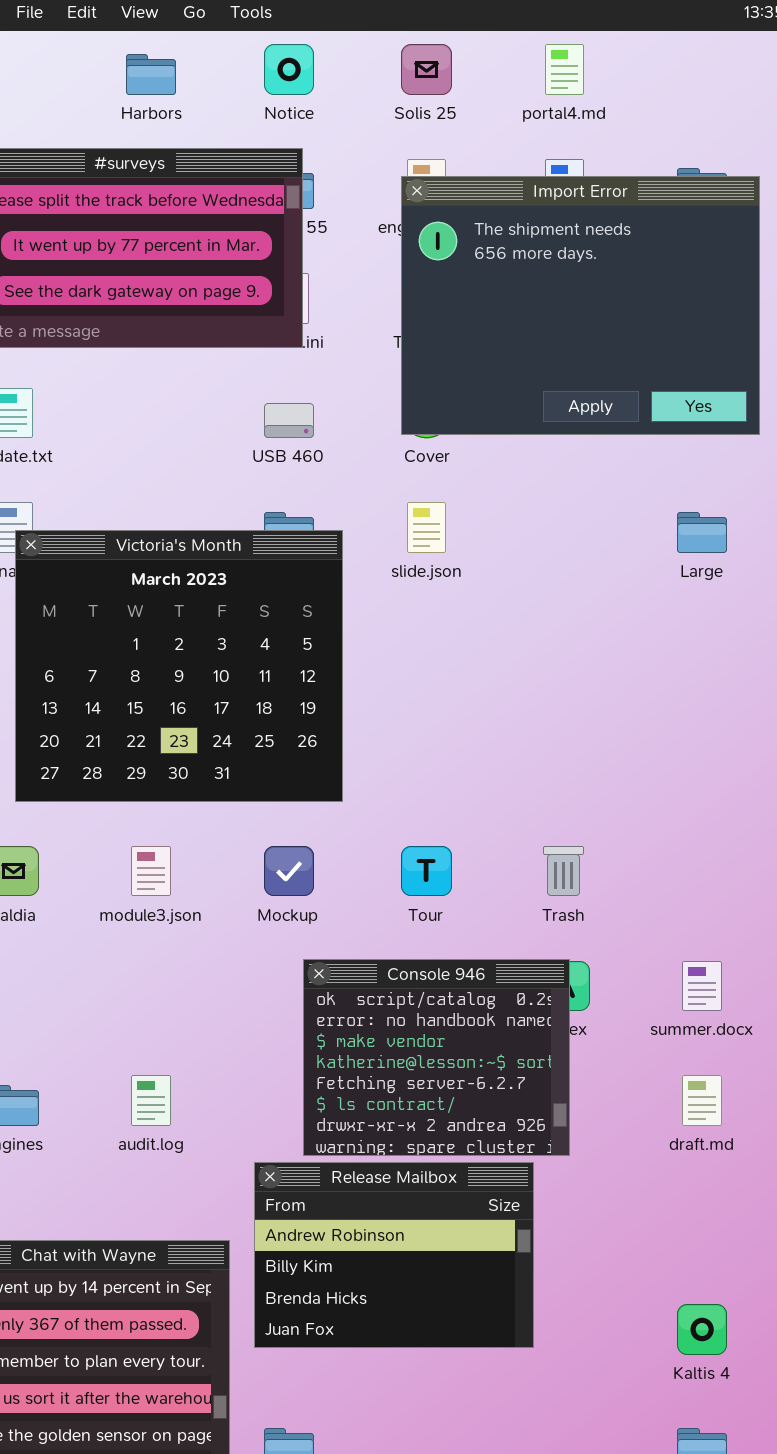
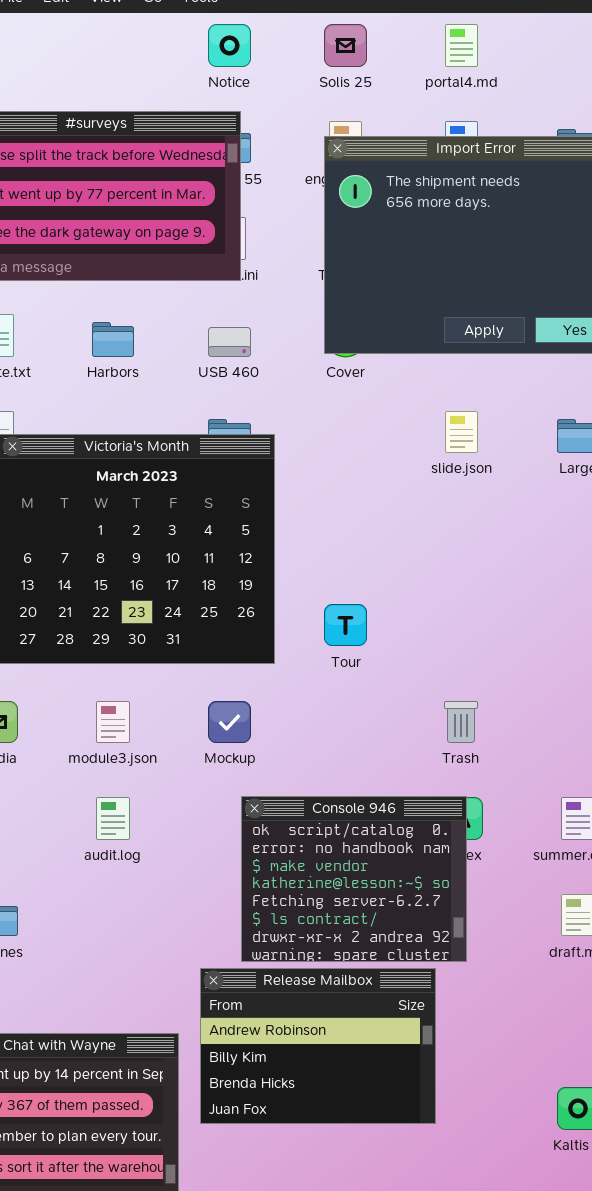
Harbors: [126,54,176,95] -> [92,322,134,357], moved
slide.json: [407,502,446,553] -> [445,411,478,453], moved
Tour: [401,846,452,896] -> [324,604,367,646], moved
audit.log: [131,1075,171,1126] -> [96,797,130,840], moved

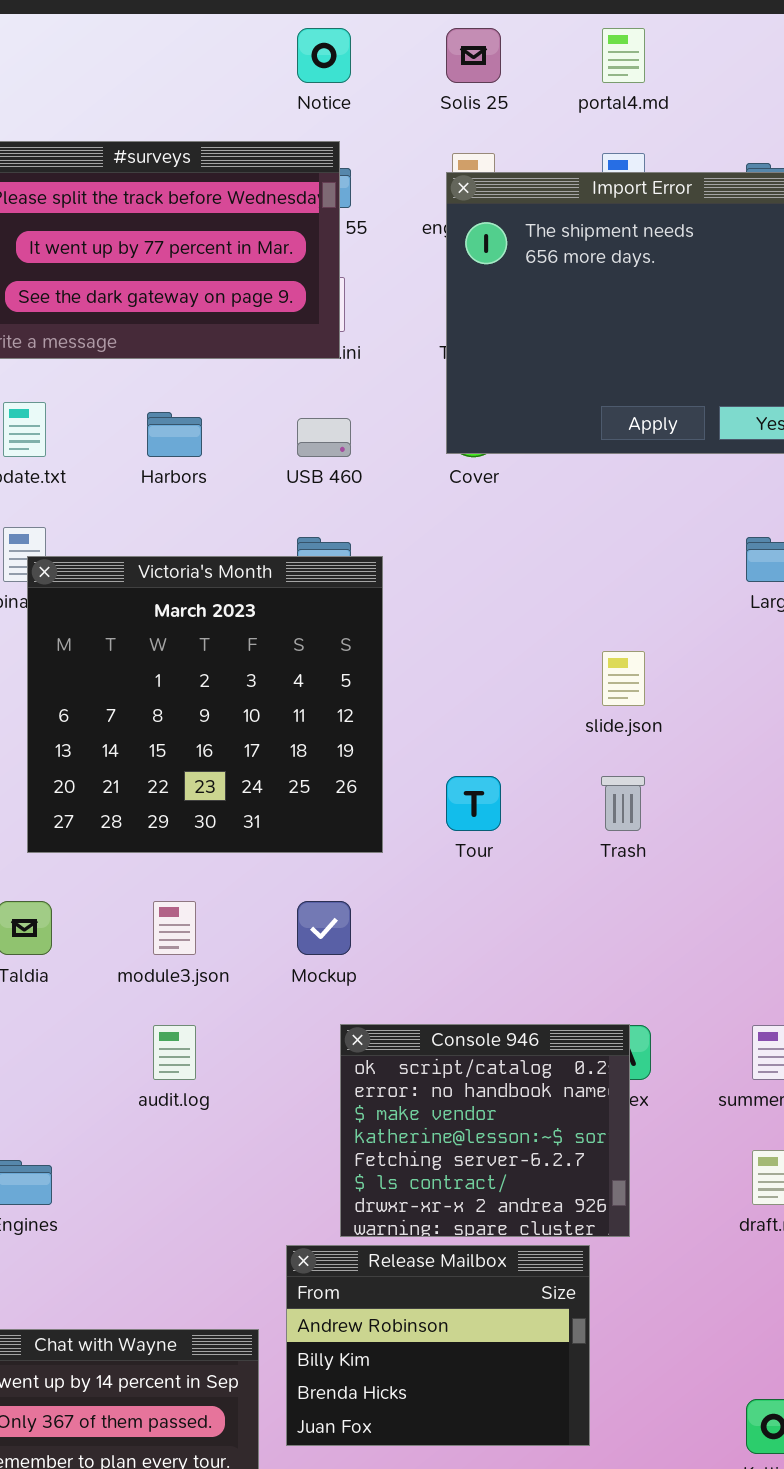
slide.json: [445,411,478,453] -> [602,651,645,706], moved
Trash: [444,701,478,743] -> [601,776,645,831], moved

